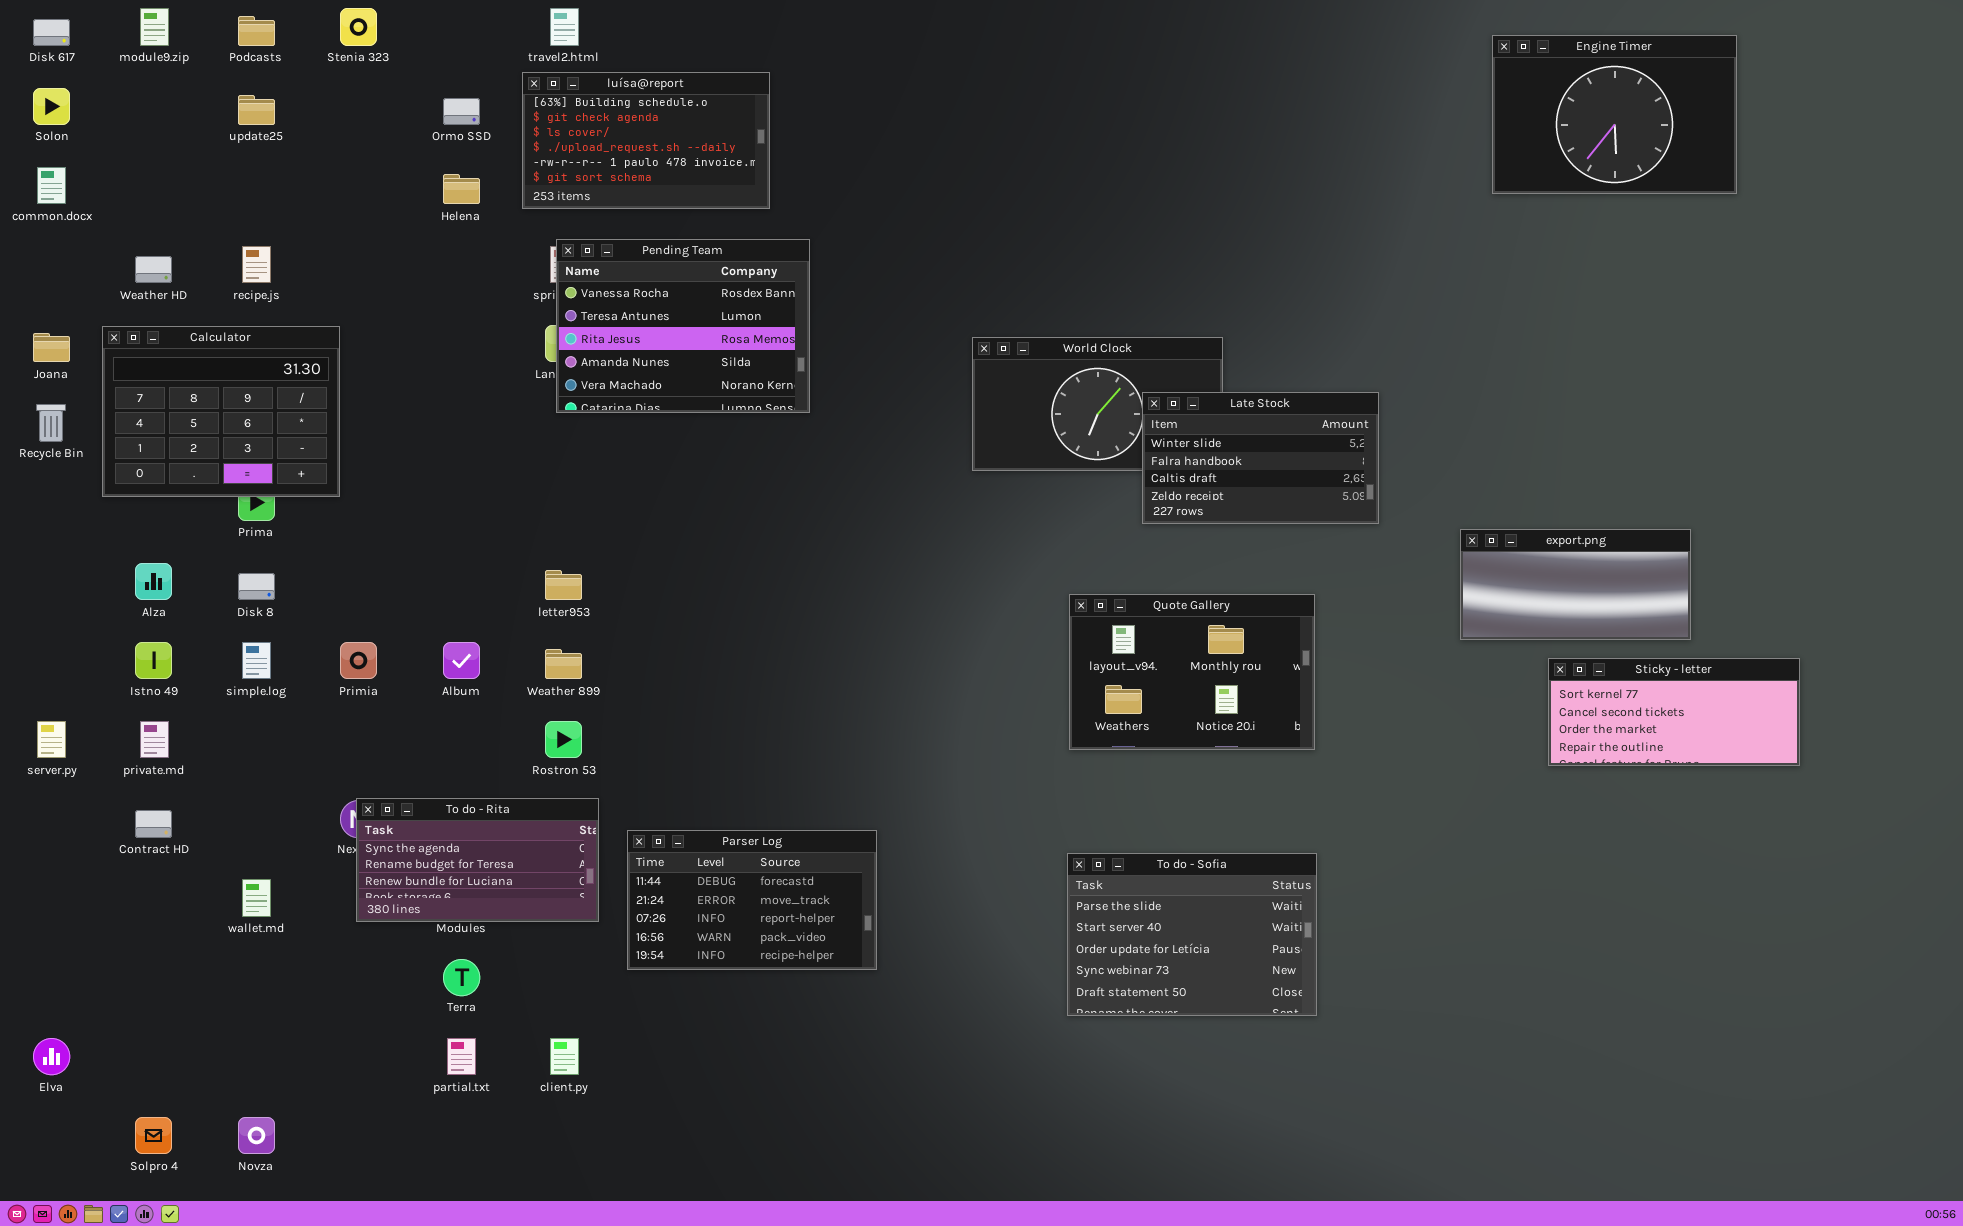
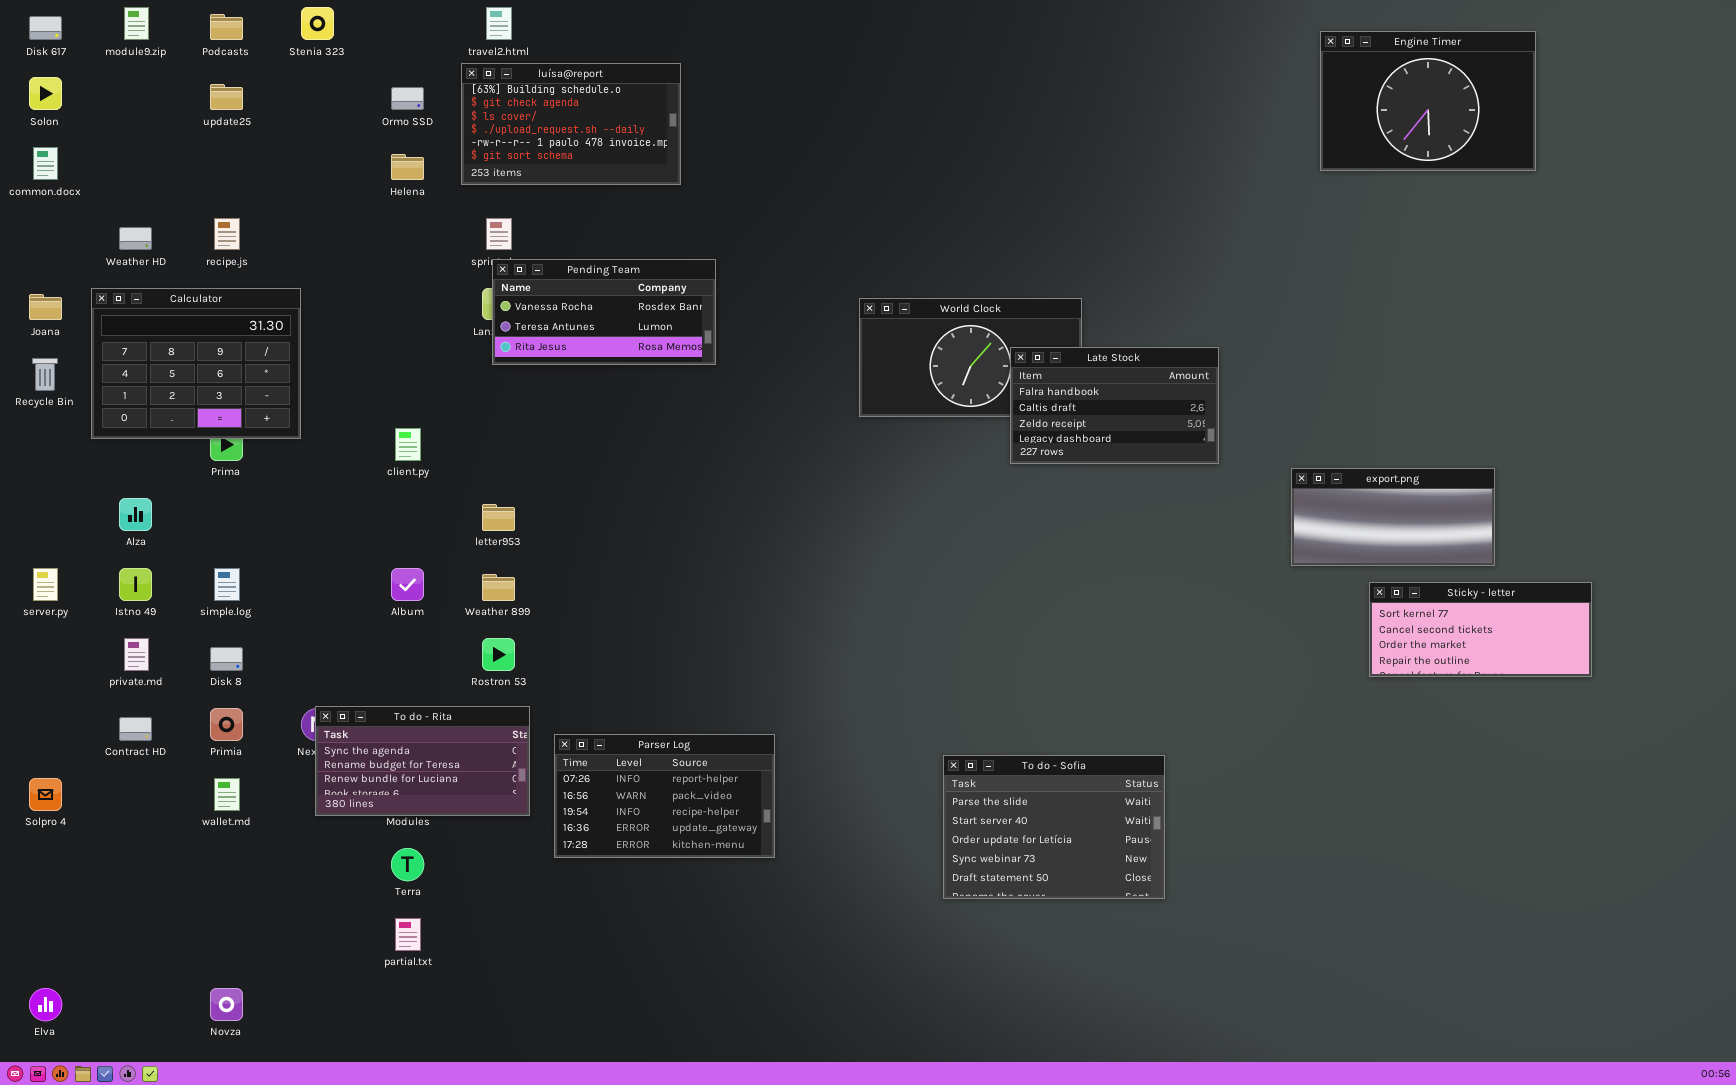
Pending Team: [556,239,810,413] -> [492,259,716,365], resized
Late Stock: [1142,392,1379,524] -> [1010,347,1219,464], scrolled down 1 row
Disk 8: [238,573,275,600] -> [210,647,243,671], moved
Quote Gallery: [1069,594,1315,750] -> none, closed
Primia: [340,642,377,679] -> [210,708,243,741], moved
server.py: [37,721,66,758] -> [33,568,58,601], moved
Parser Log: [627,830,877,970] -> [554,734,775,858], scrolled down 2 rows
Elva: [33,1038,70,1075] -> [29,988,62,1021], moved
client.py: [550,1038,579,1075] -> [395,428,421,461], moved
Solpro 4: [135,1117,172,1154] -> [29,778,62,811], moved

